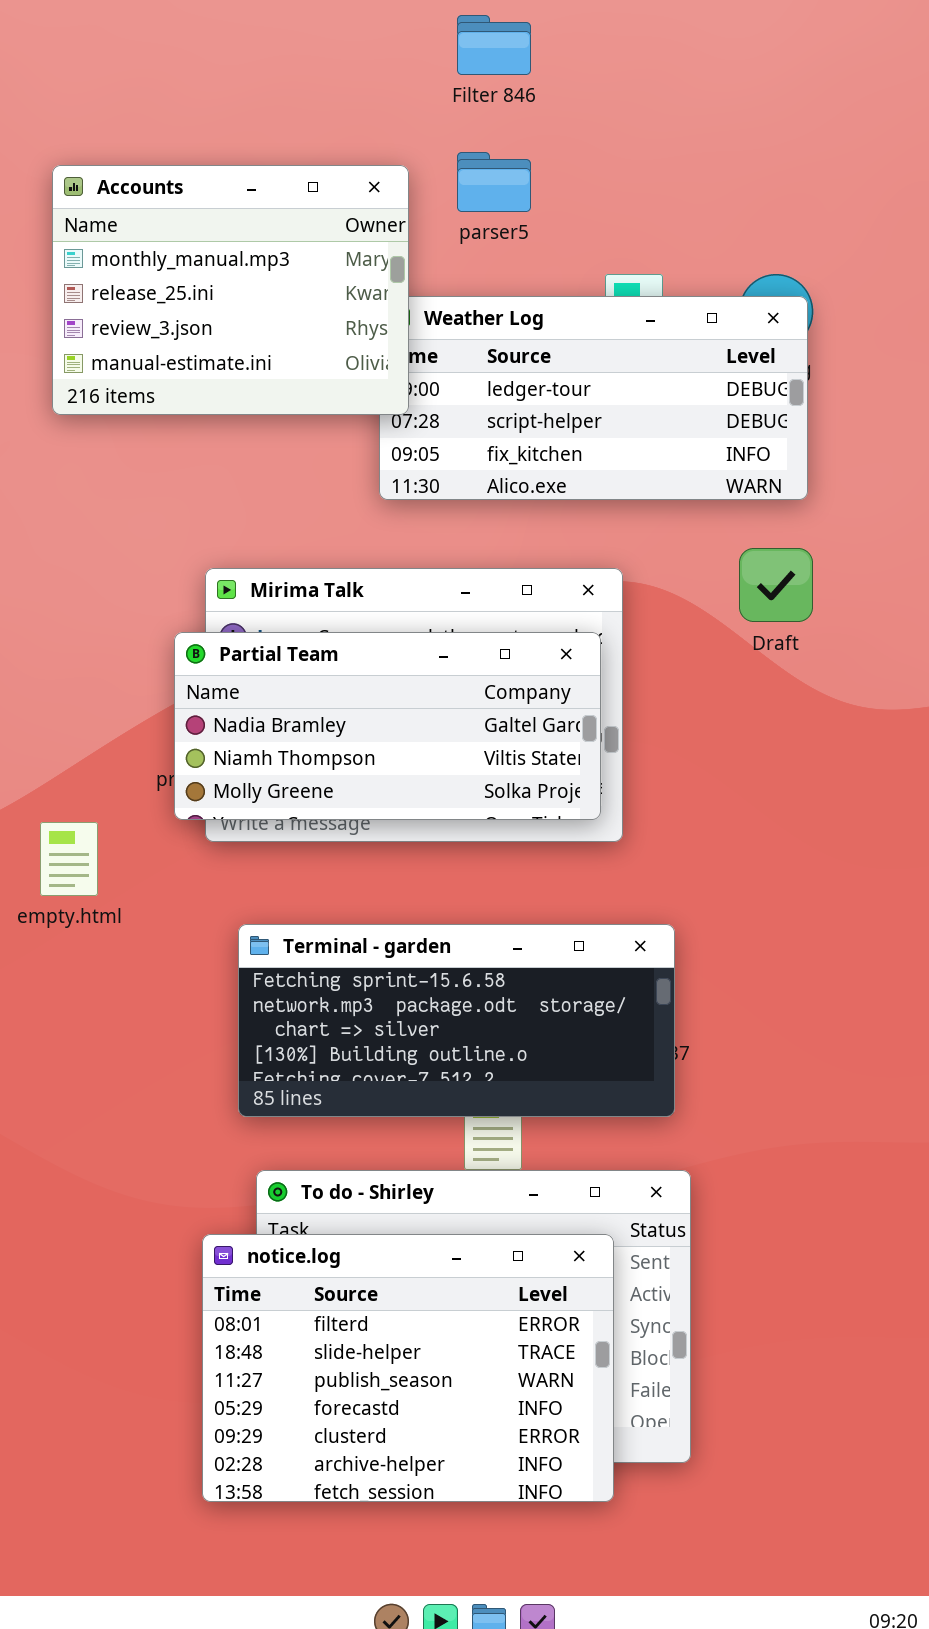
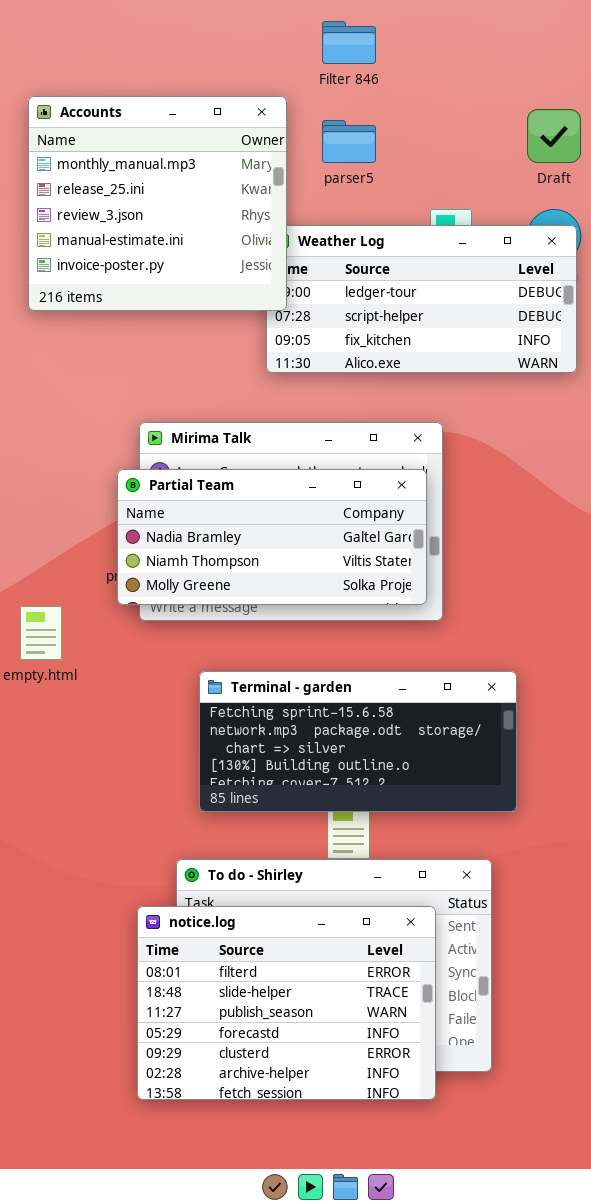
Accounts: [52,165,409,415] -> [28,96,287,311], resized
Draft: [739,548,813,622] -> [527,109,581,163], moved
Terminal - garden: [238,924,675,1117] -> [199,671,517,812], moved

